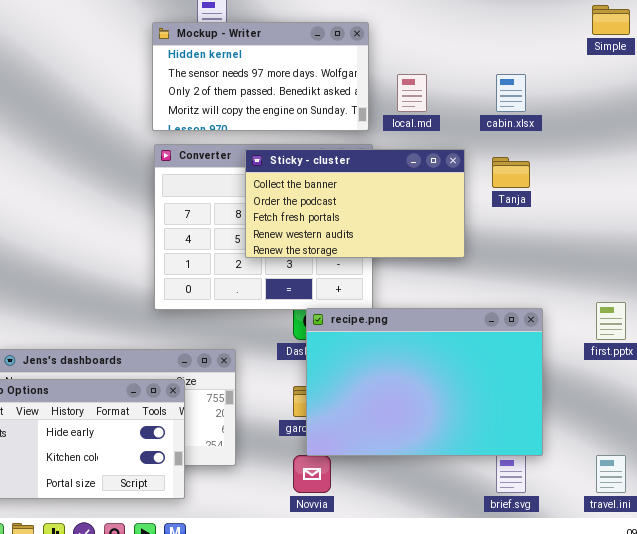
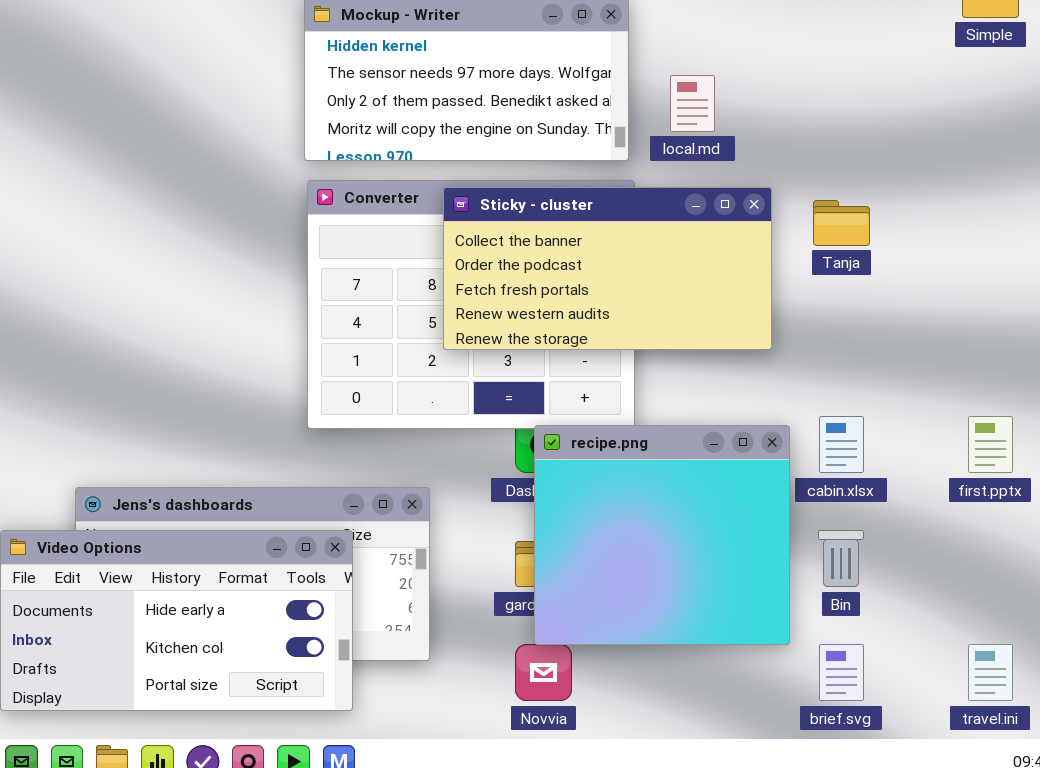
cabin.xlsx: [496,74,526,112] -> [819,416,864,473], moved
recipe.png: [306,308,543,456] -> [534,425,790,645], resized

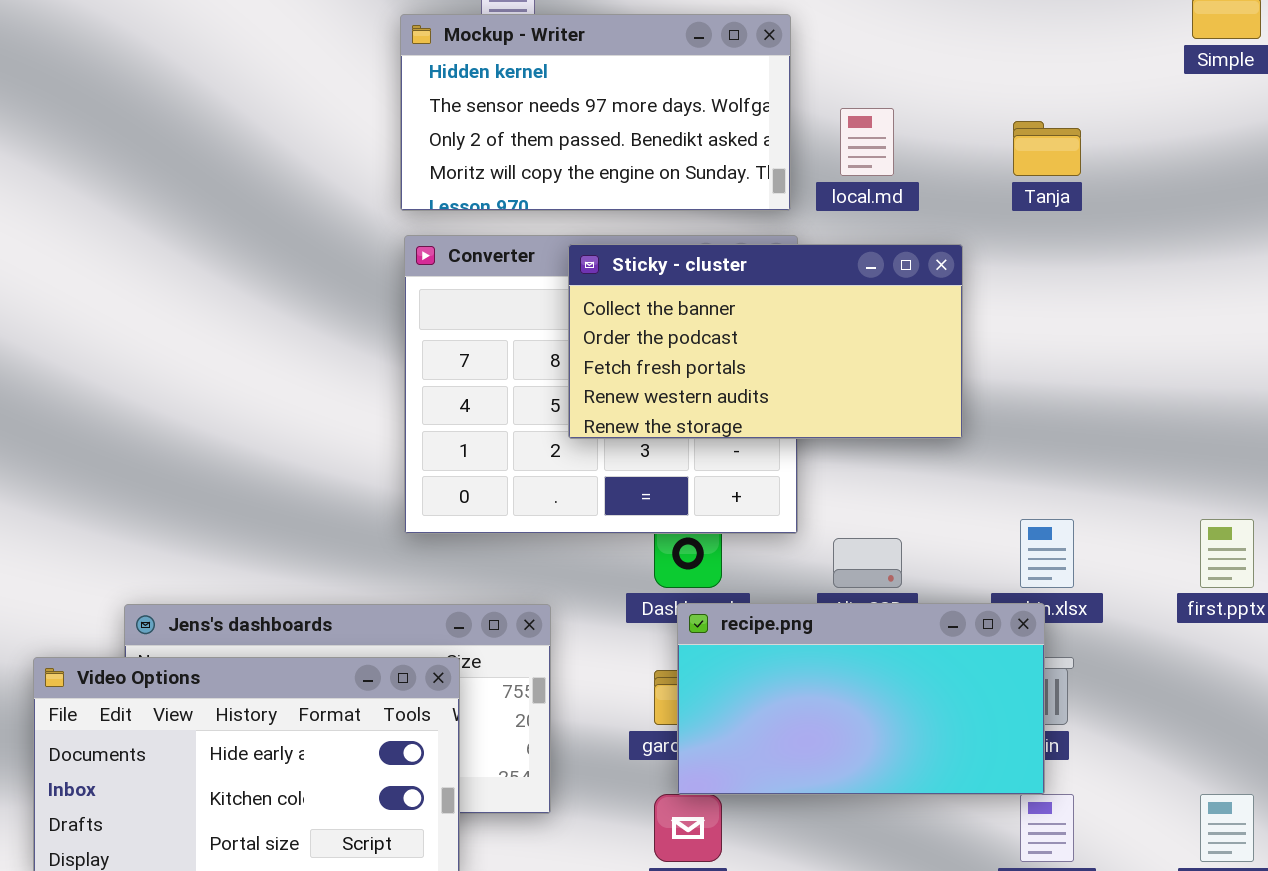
Tanja: [813,200,870,246] -> [1013,121,1081,176], moved
recipe.png: [534,425,790,645] -> [677,603,1045,795], resized

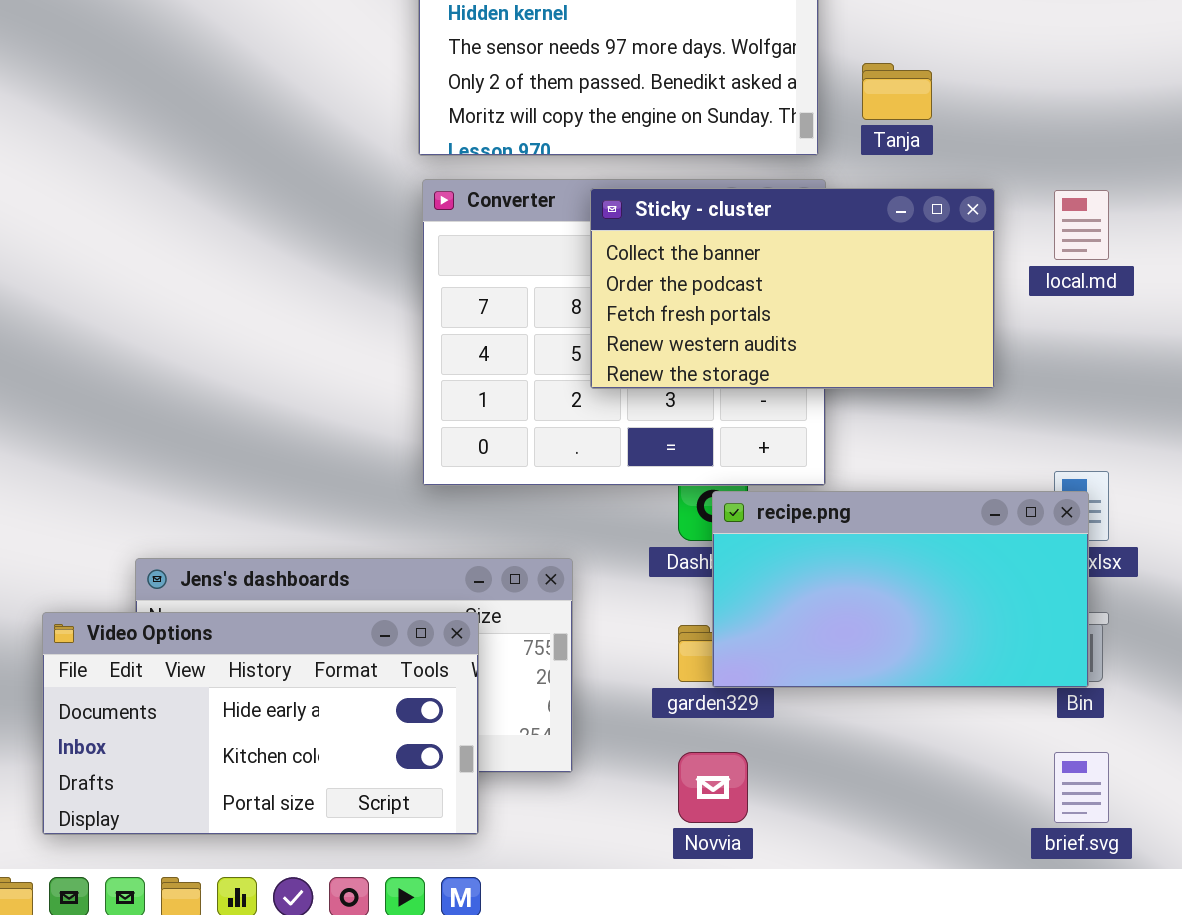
local.md: [840,108,894,176] -> [1054,190,1109,260], moved
Tanja: [1013,121,1081,176] -> [862,63,932,120], moved
recipe.png: [677,603,1045,795] -> [712,491,1089,688], moved

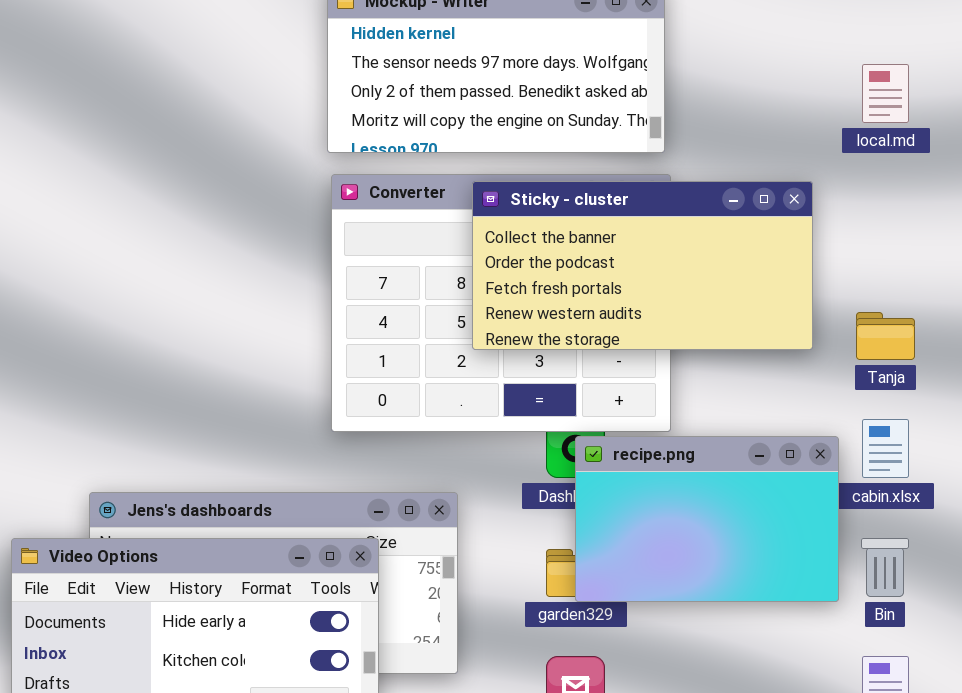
Tanja: [862,63,932,120] -> [856,312,915,360], moved
local.md: [1054,190,1109,260] -> [862,64,909,123], moved
recipe.png: [712,491,1089,688] -> [575,436,839,602], resized

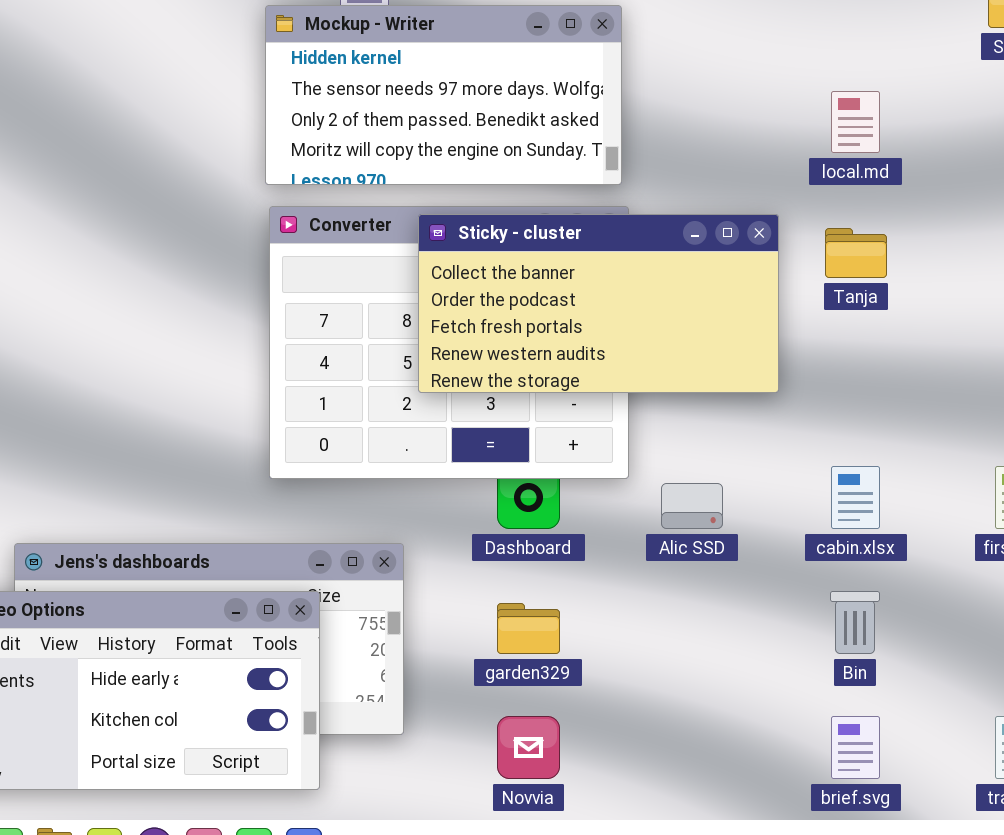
Tanja: [856,312,915,360] -> [825,228,887,278], moved
recipe.png: [575,436,839,602] -> none, closed

